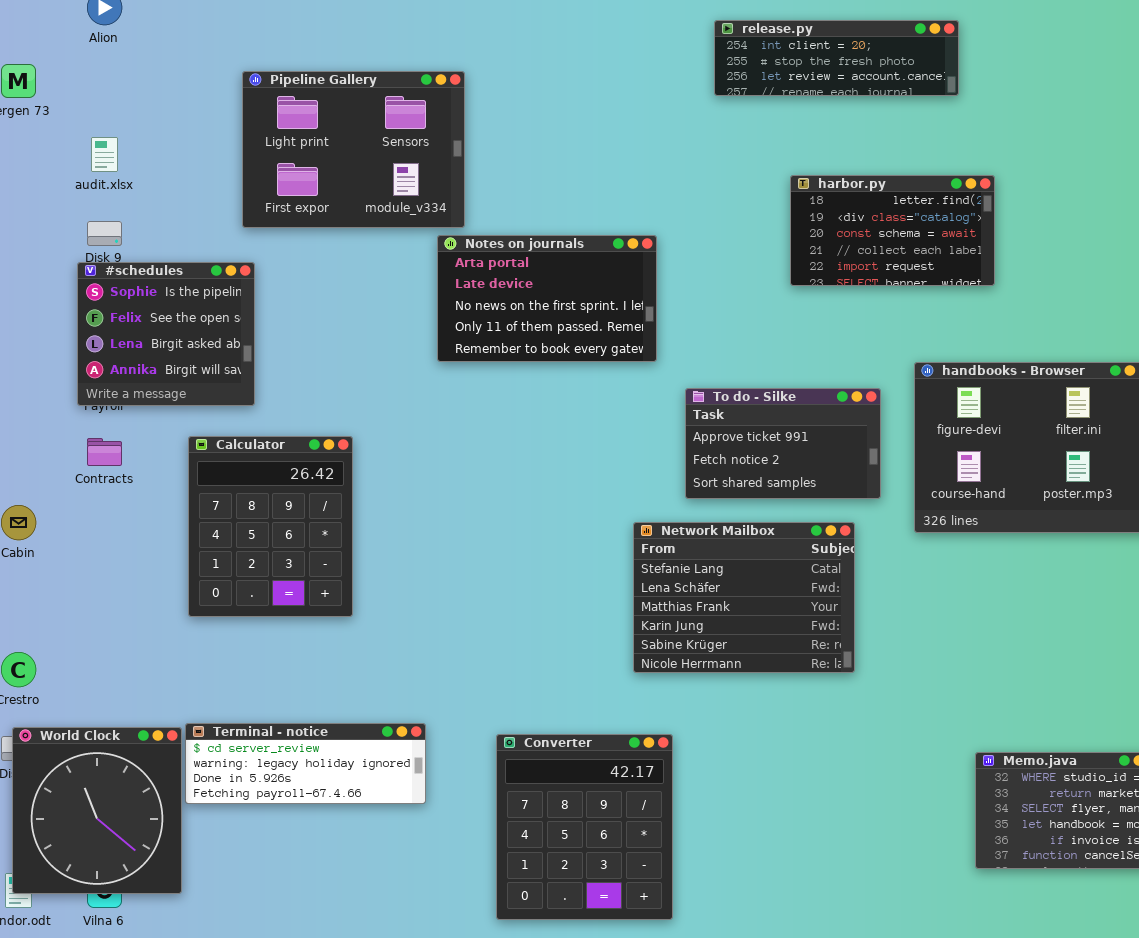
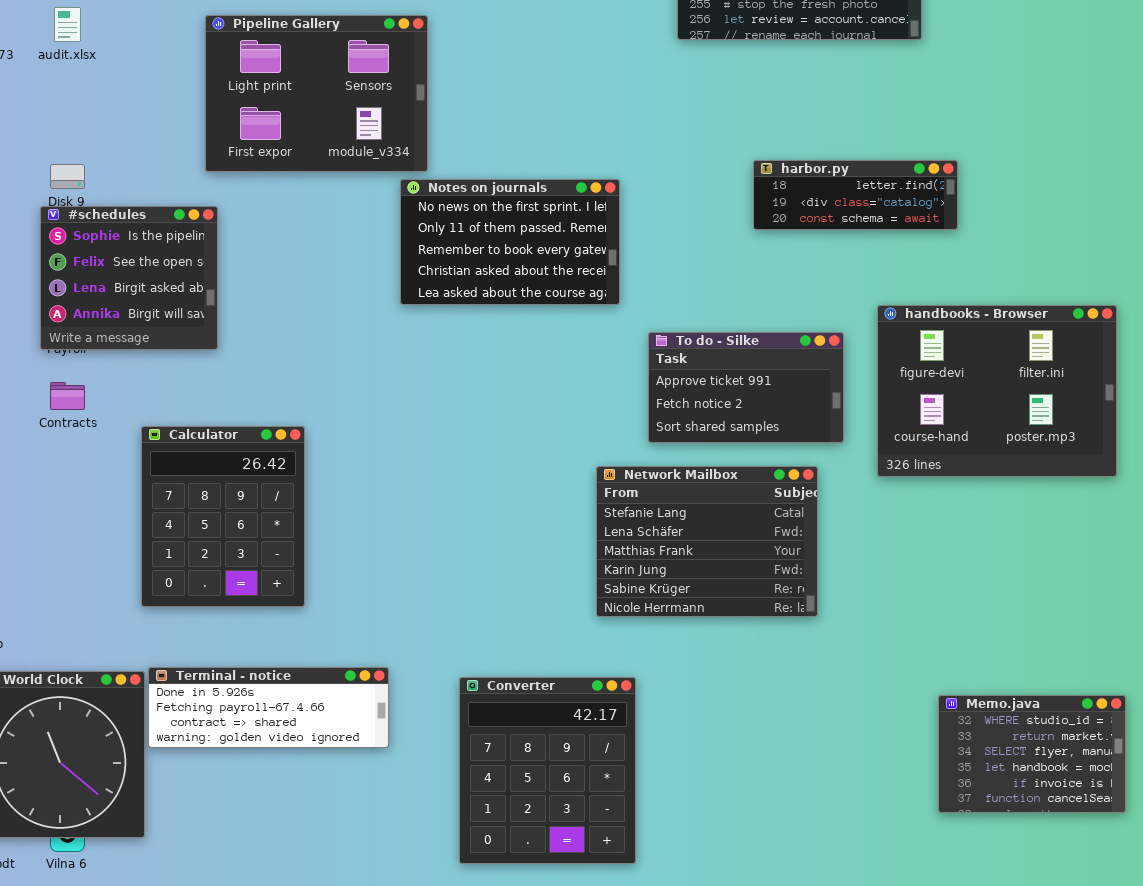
audit.xlsx: [91,137,118,172] -> [54,7,81,42], moved
harbor.py: [790,175,995,286] -> [753,160,958,230], resized
Notes on journals: [437,235,657,362] -> [400,179,620,305], scrolled down 2 rows
Calculator: [188,436,353,617] -> [141,426,305,607], moved
Terminal - notice: [185,723,426,804] -> [148,667,389,748], scrolled down 2 rows

